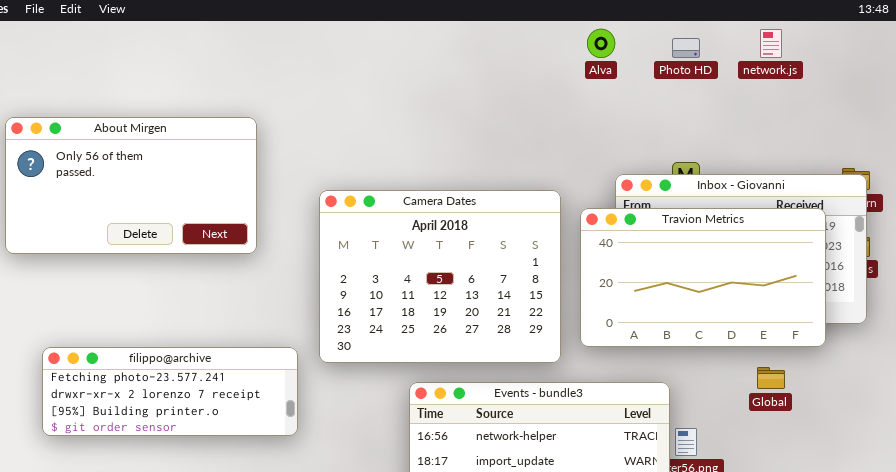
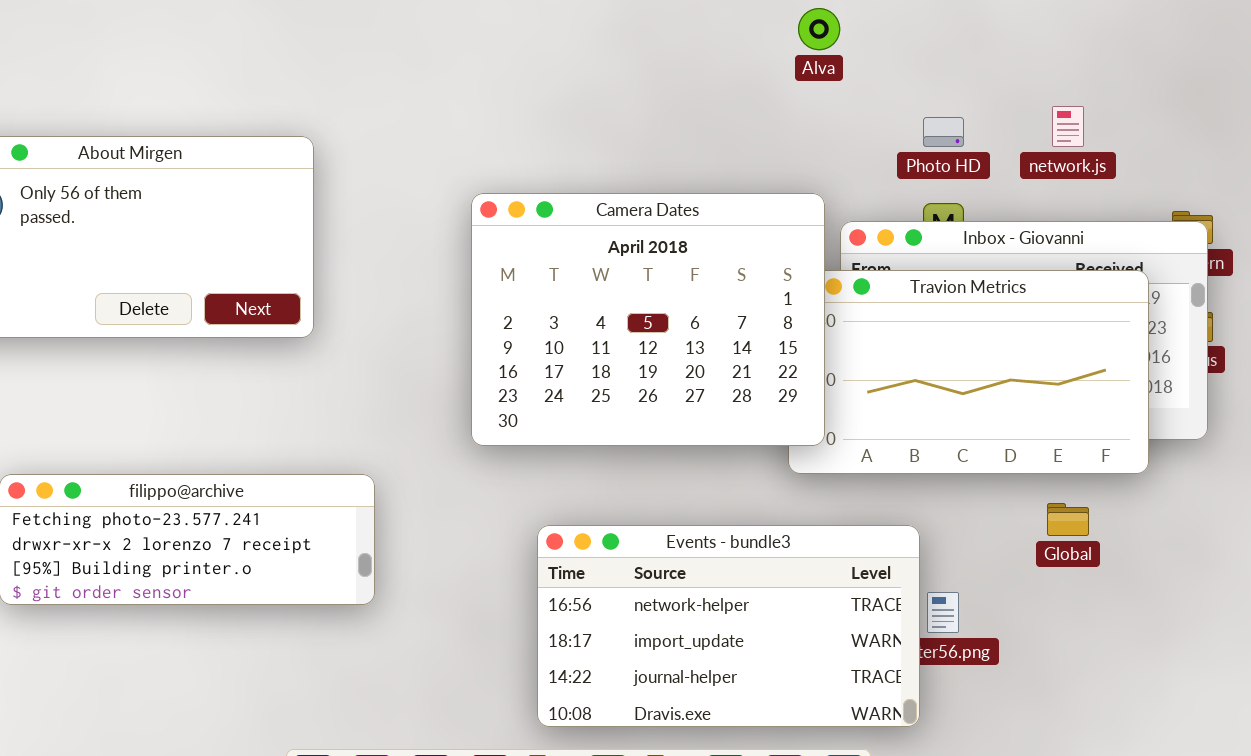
network.js: [760,29,782,58] -> [1052,106,1084,147], moved
Photo HD: [672,38,700,58] -> [923,117,964,147], moved
Camera Dates: [319,190,561,363] -> [471,193,825,446], moved

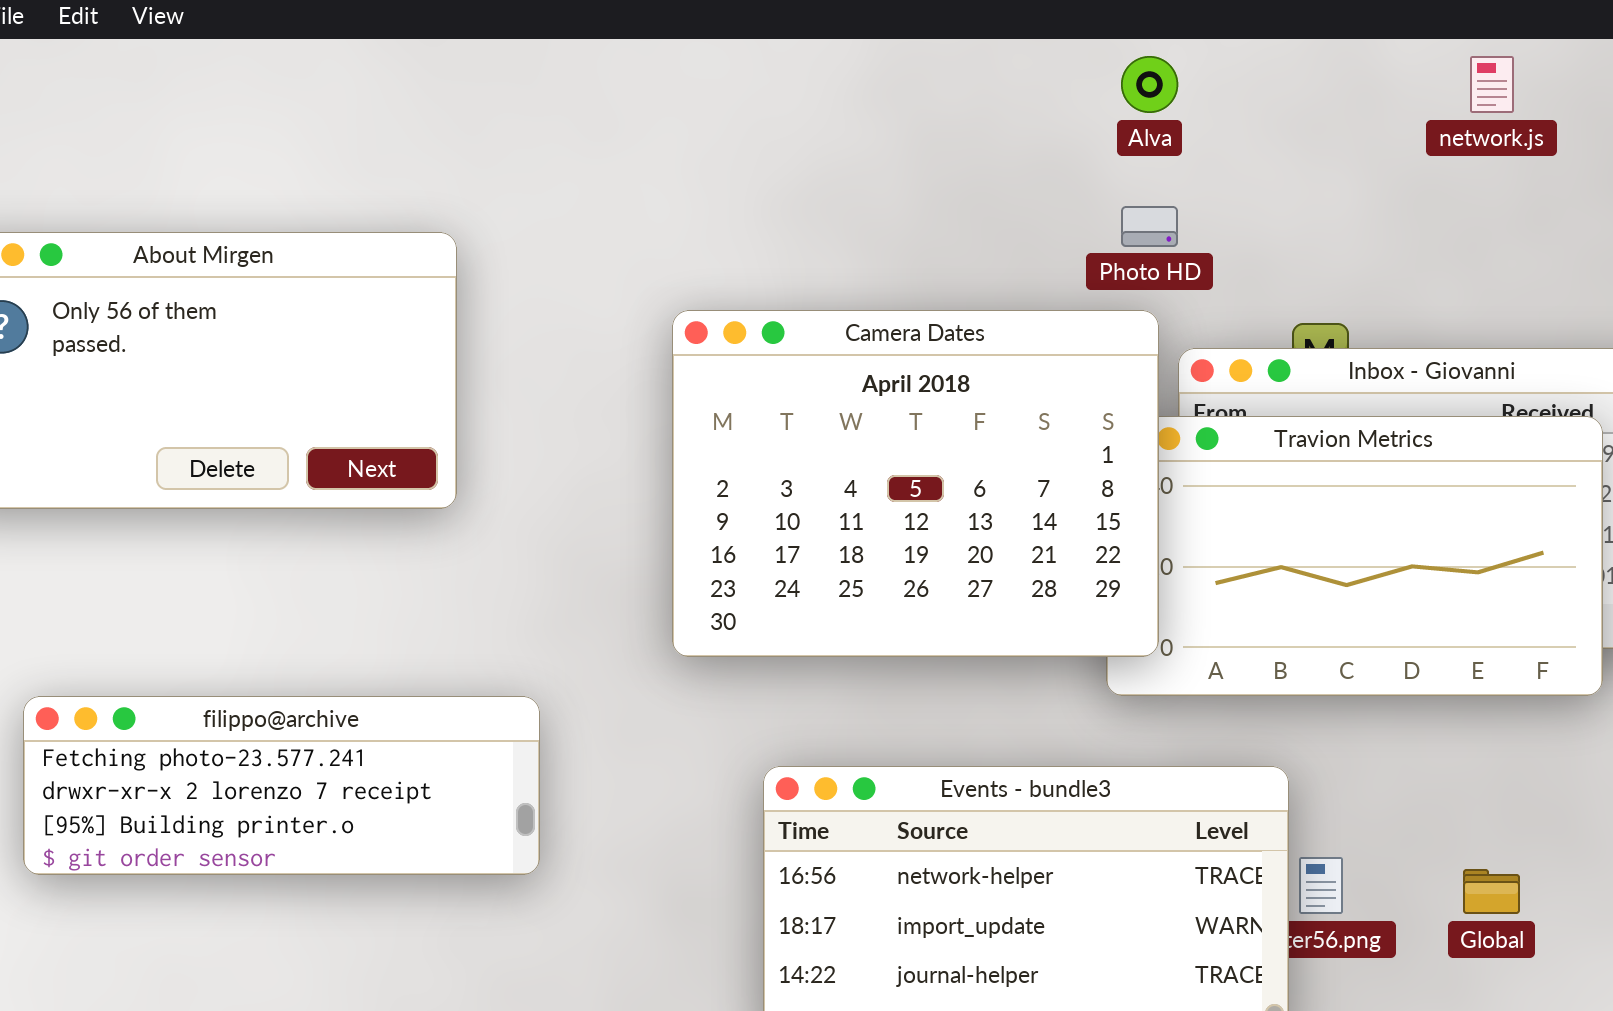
network.js: [1052,106,1084,147] -> [1470,56,1514,113], moved
Photo HD: [923,117,964,147] -> [1121,206,1178,247], moved
Global: [1047,503,1089,536] -> [1463,869,1520,914], moved

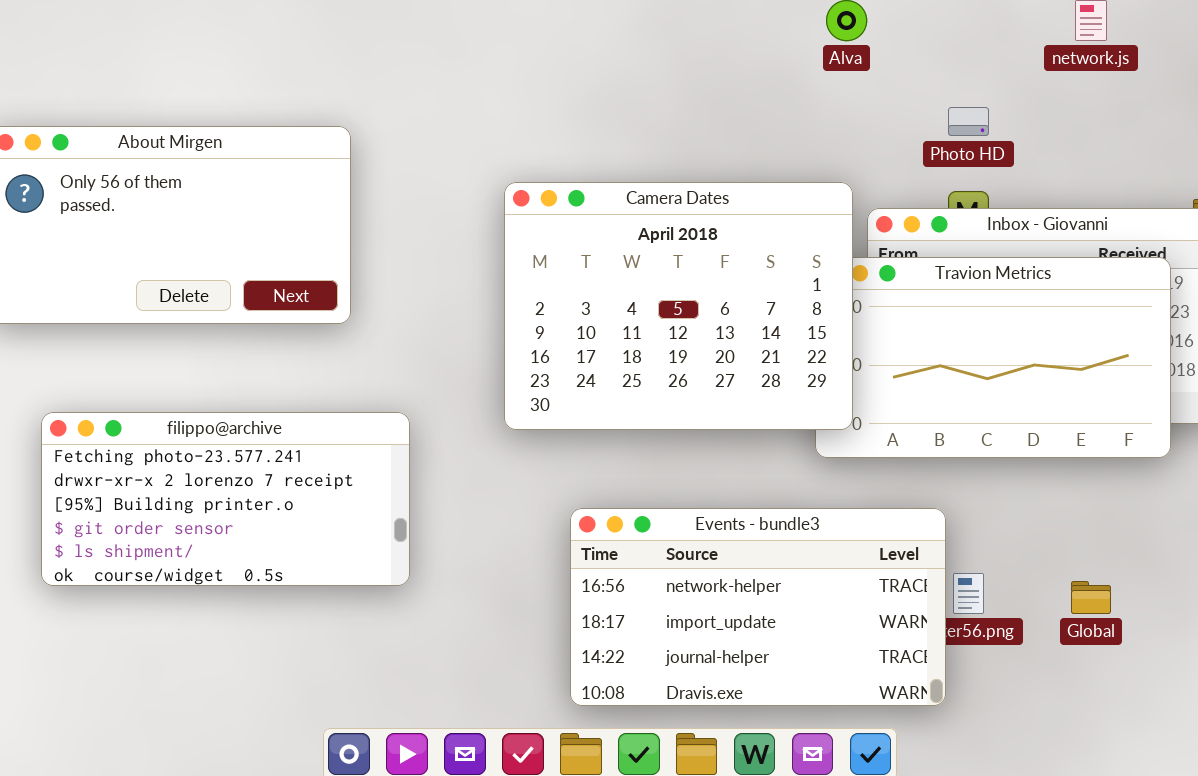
Photo HD: [1121,206,1178,247] -> [948,107,989,136], moved
filippo@archive: [23,696,540,875] -> [41,412,410,586], resized

